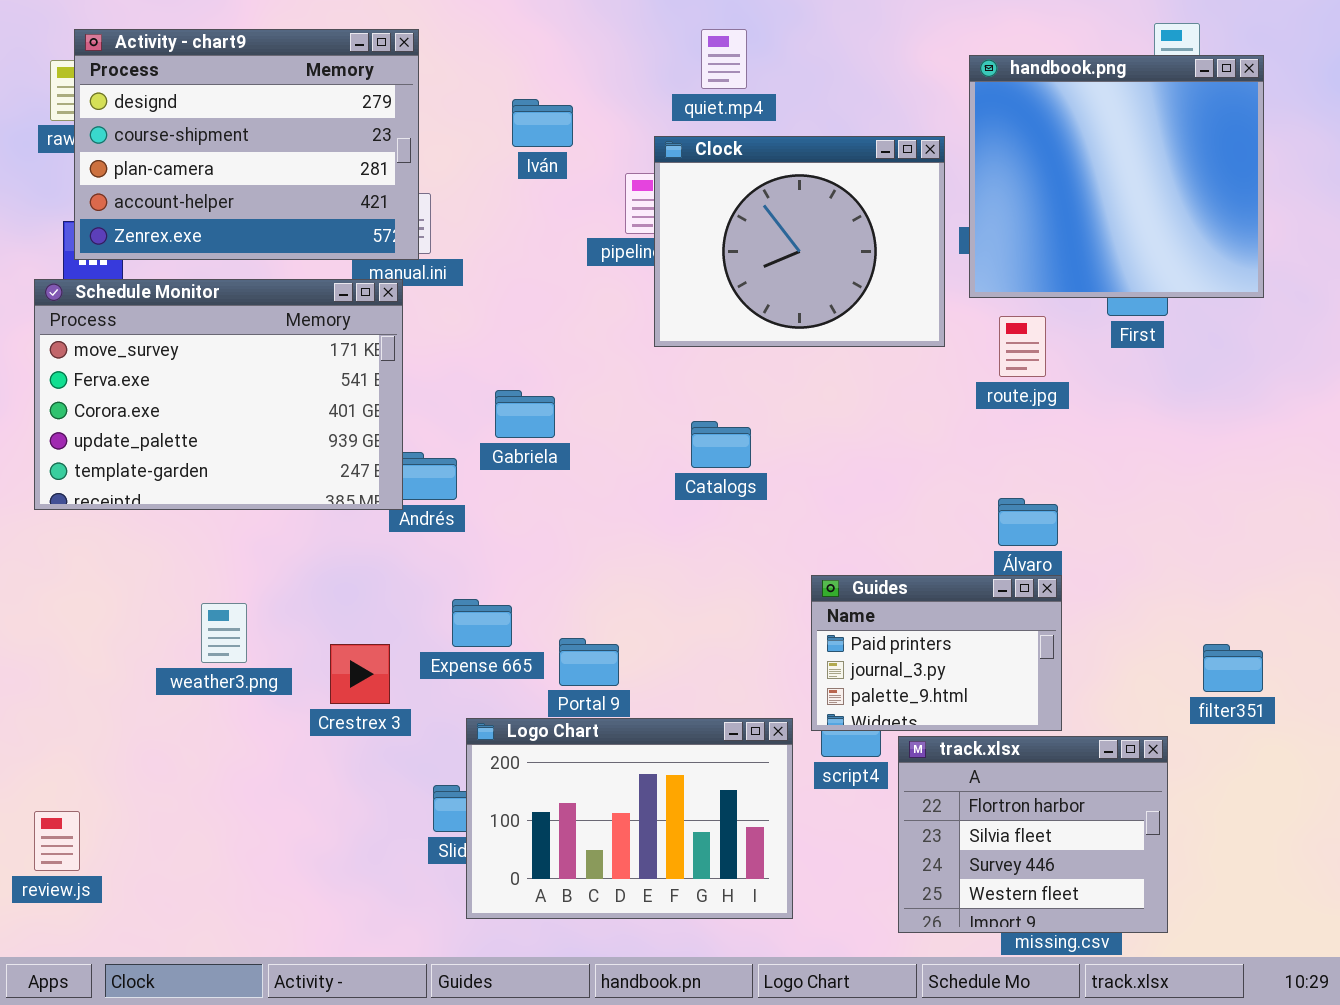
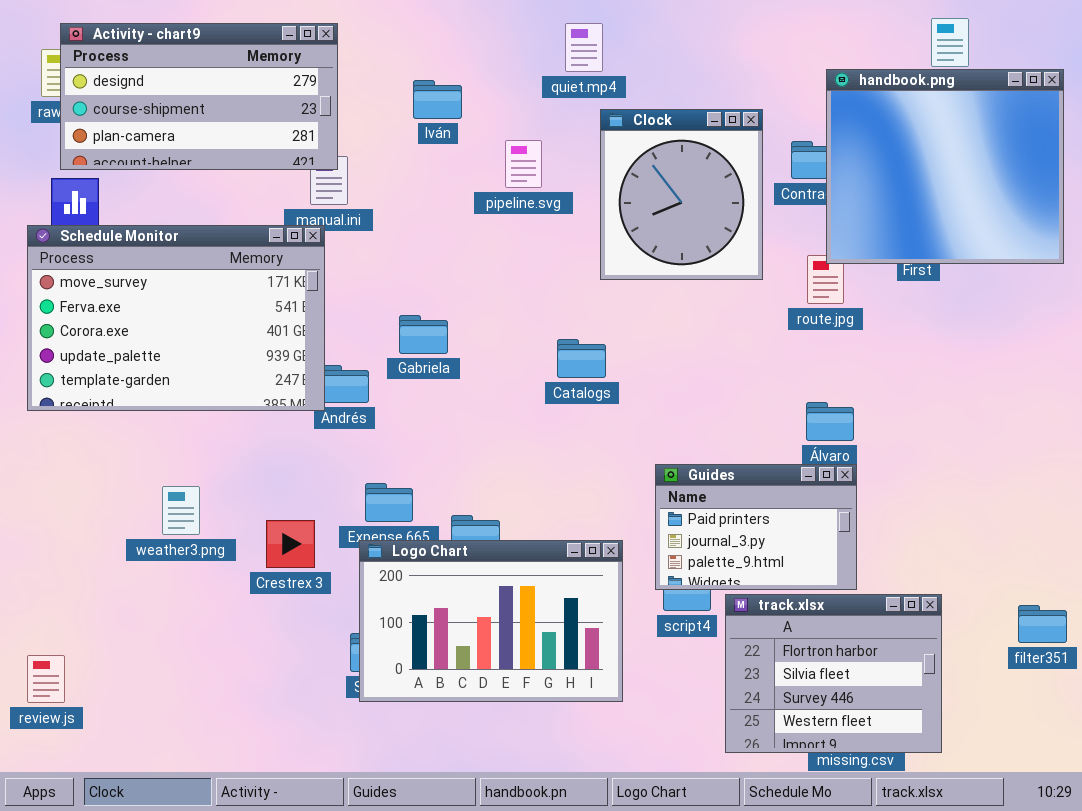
Activity - chart9: [74,29,419,260] -> [60,23,338,170], resized
handbook.png: [969,55,1264,298] -> [826,69,1064,264], moved
Clock: [654,136,945,347] -> [600,109,763,280], resized
filter351: [1203,644,1263,692] -> [1018,605,1067,643], moved
Logo Chart: [466,718,793,919] -> [359,540,623,702], moved

